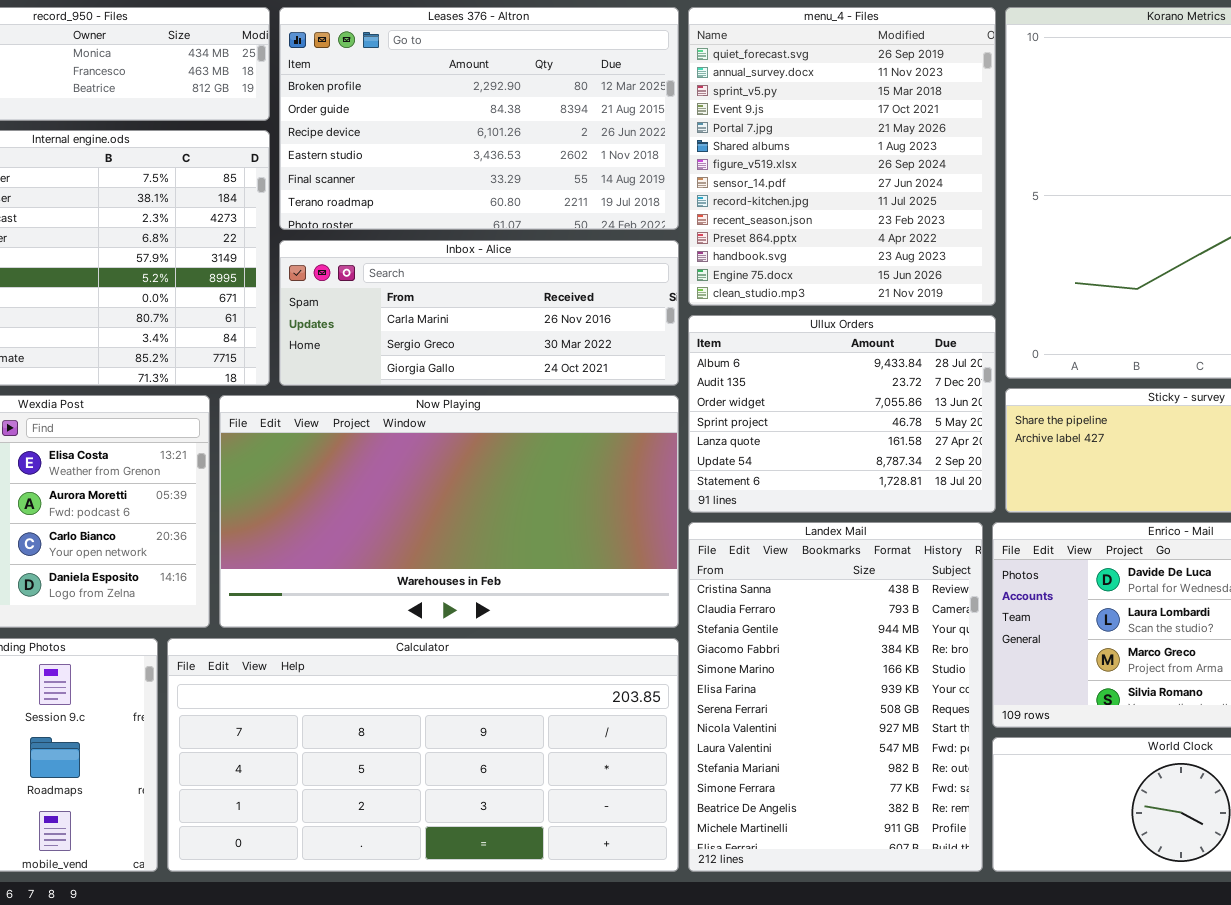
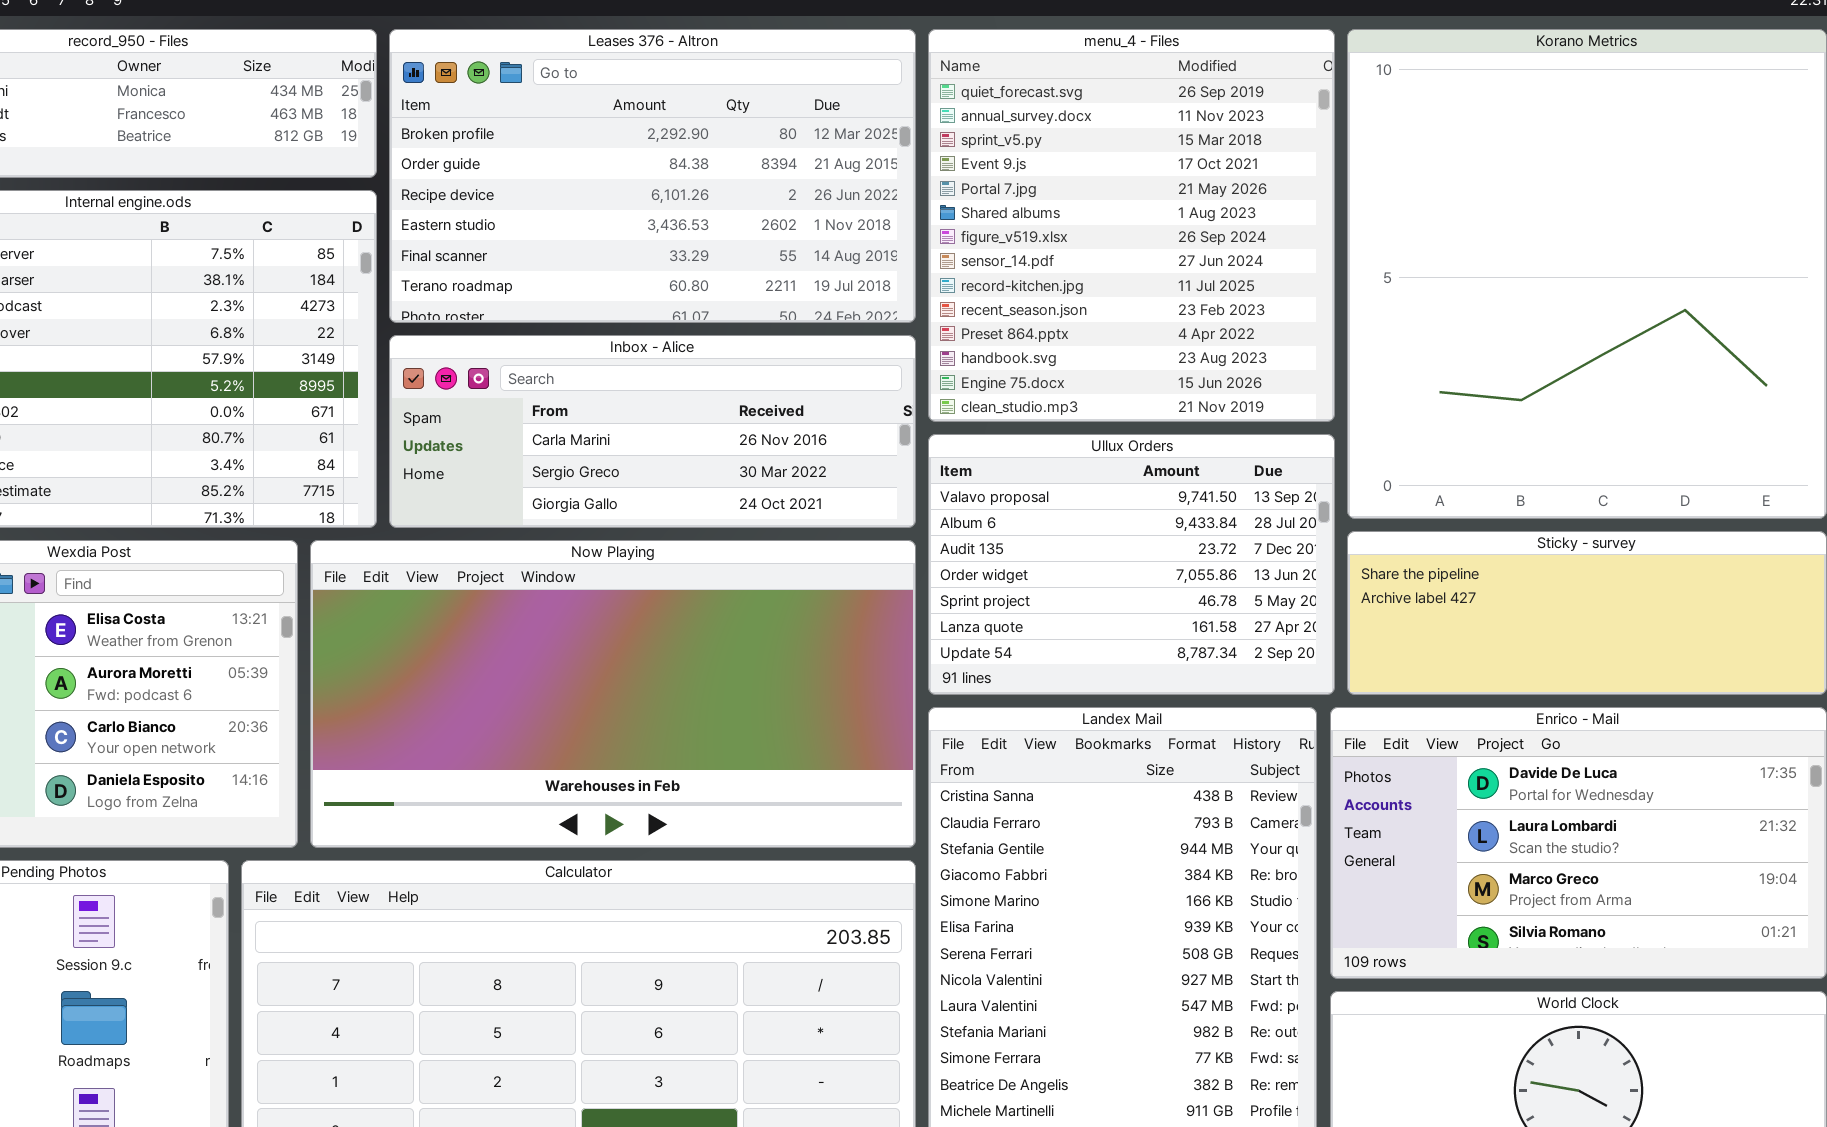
Ullux Orders: [688,315,996,513] -> [928,434,1335,695], scrolled up 1 row

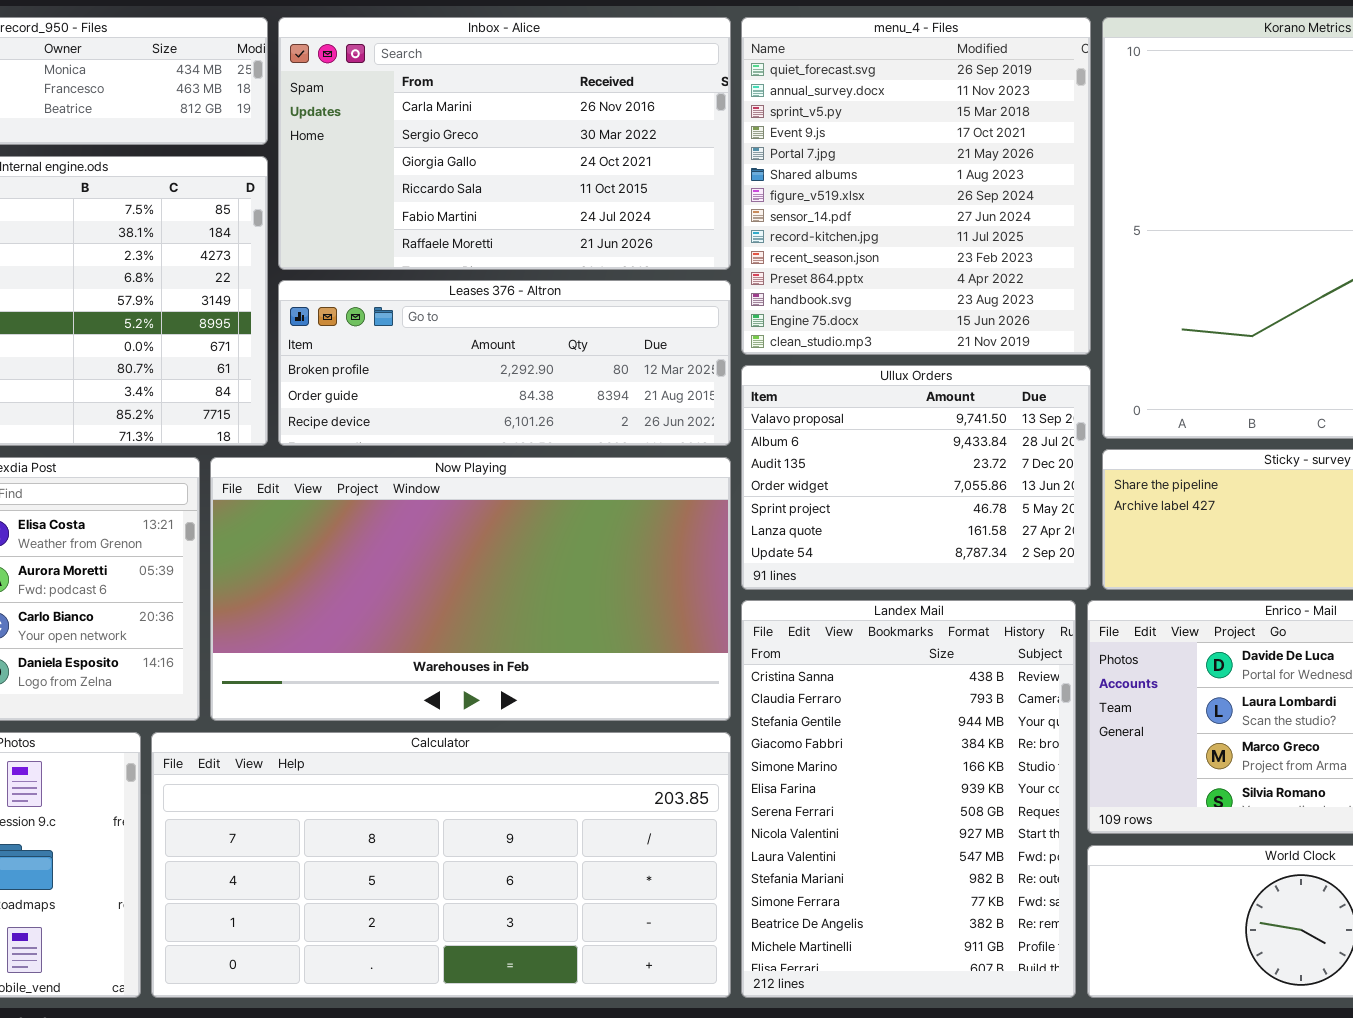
Leases 376 - Altron: [389,29,916,323] -> [278,280,731,446], moved, resized
Inbox - Alice: [389,335,916,528] -> [278,17,731,270], moved, resized

